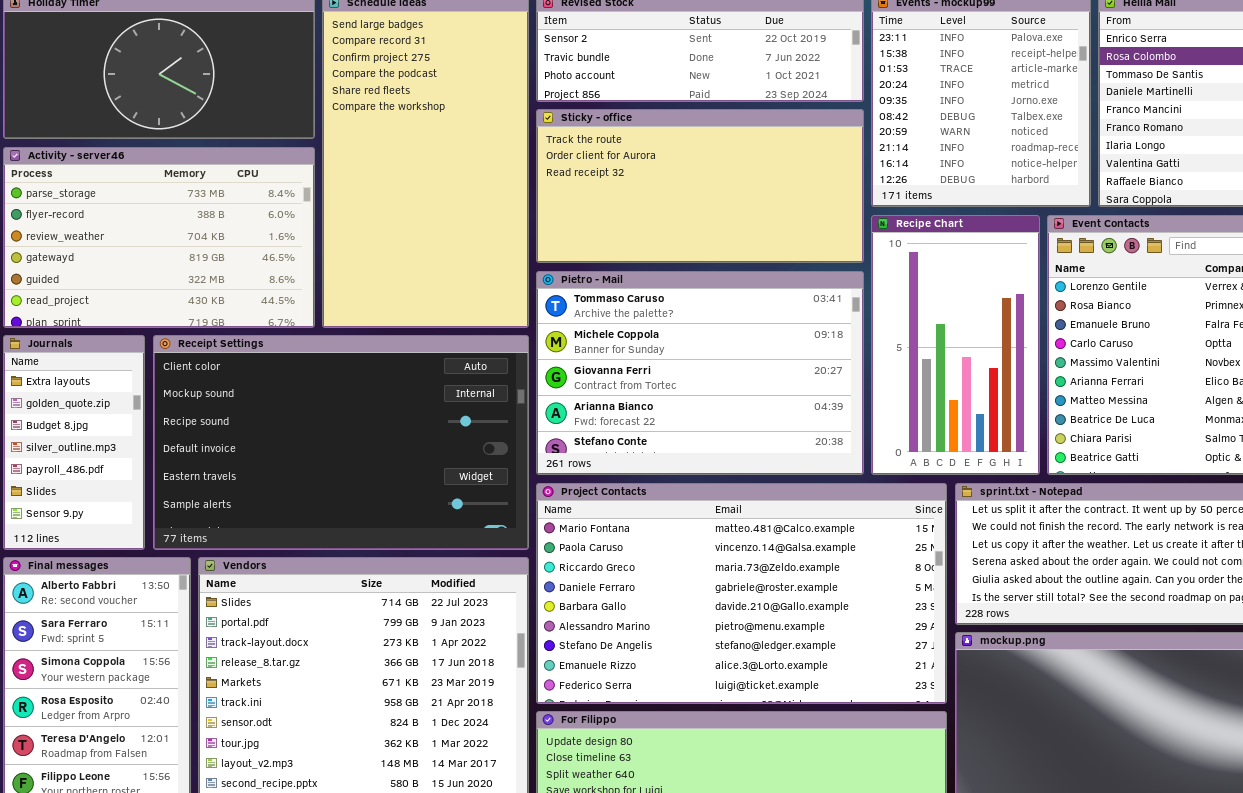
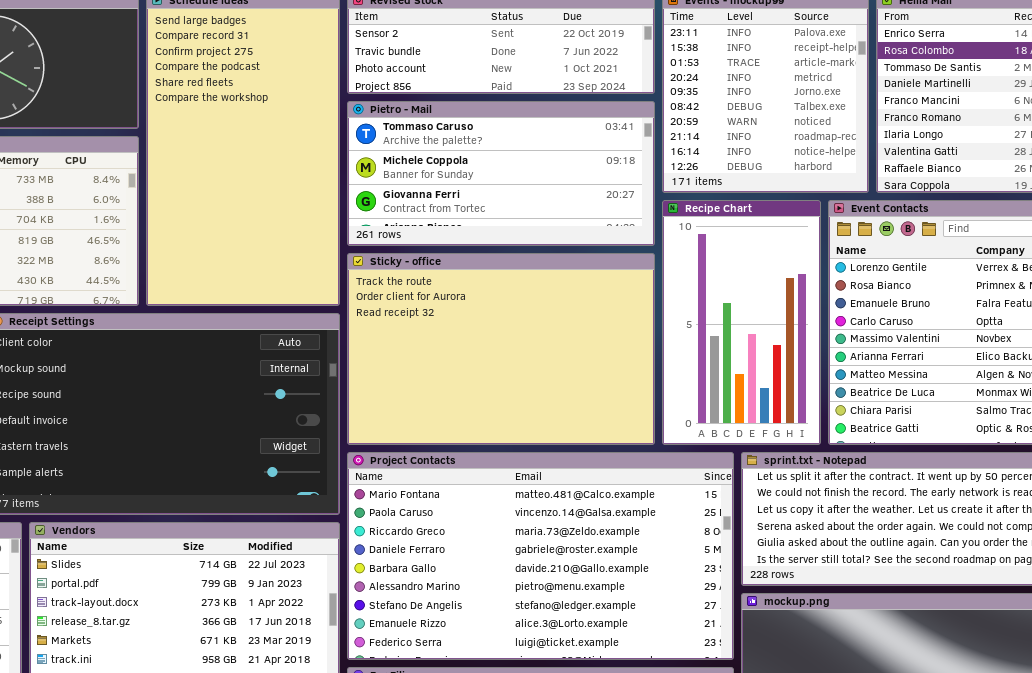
Sticky - office: [536,109,864,263] -> [347,253,655,445], moved, resized
Pietro - Mail: [536,271,864,475] -> [347,101,655,246], moved, resized

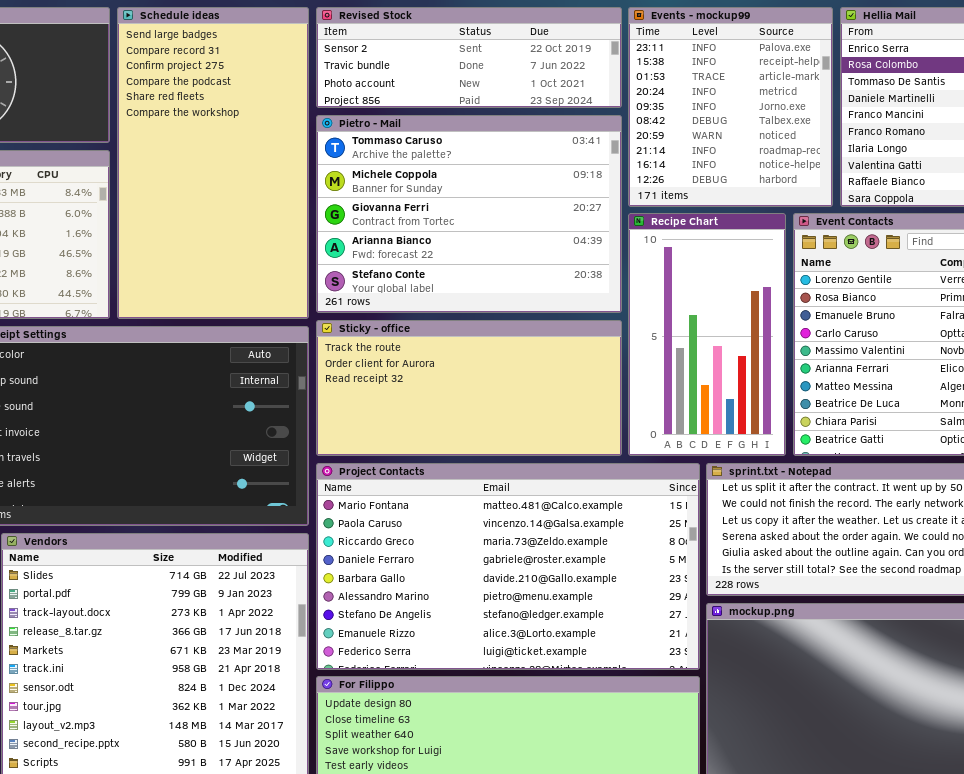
Pietro - Mail: [347,101,655,246] -> [316,115,622,313], resized
Sticky - office: [347,253,655,445] -> [316,320,622,456], resized

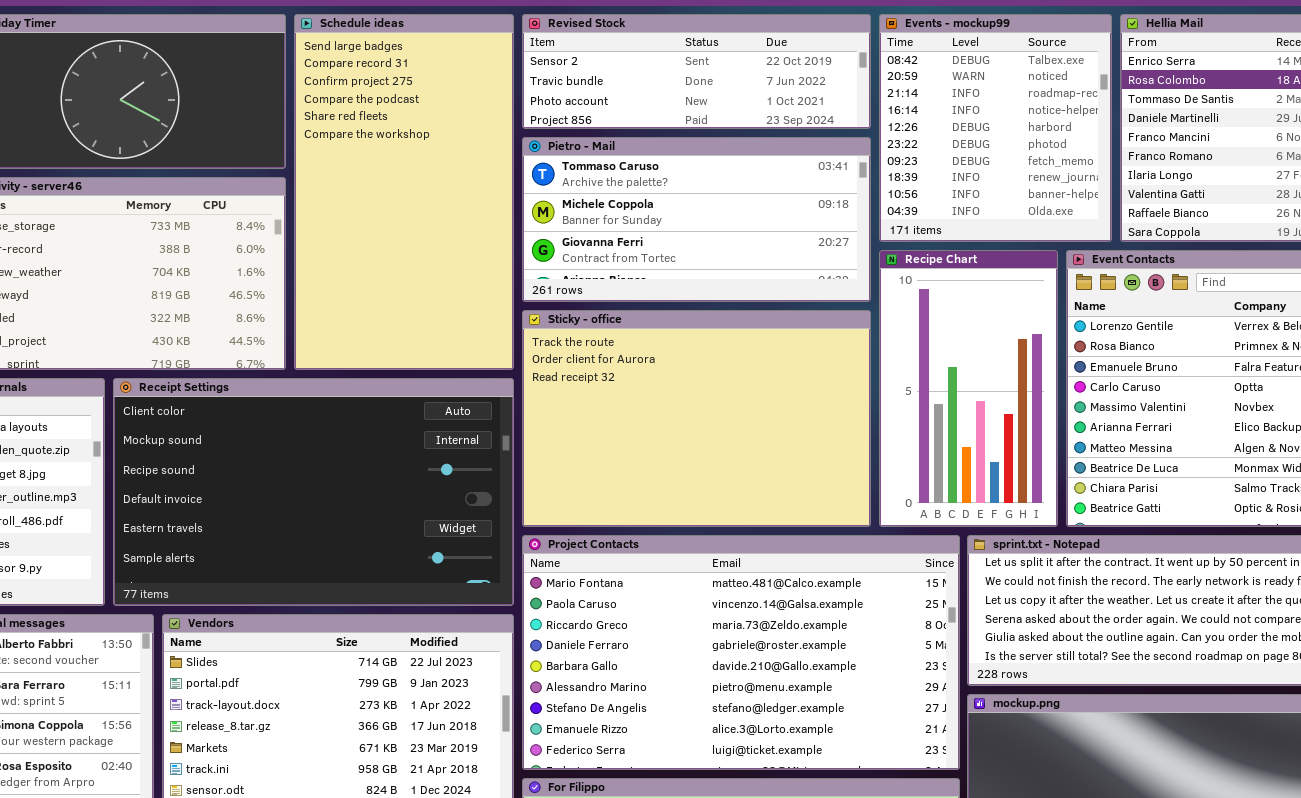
Events - mockup99: [628,7,833,207] -> [879,14,1112,242], scrolled down 5 rows
Pietro - Mail: [316,115,622,313] -> [522,137,871,302], resized
Sticky - office: [316,320,622,456] -> [522,310,871,527], resized

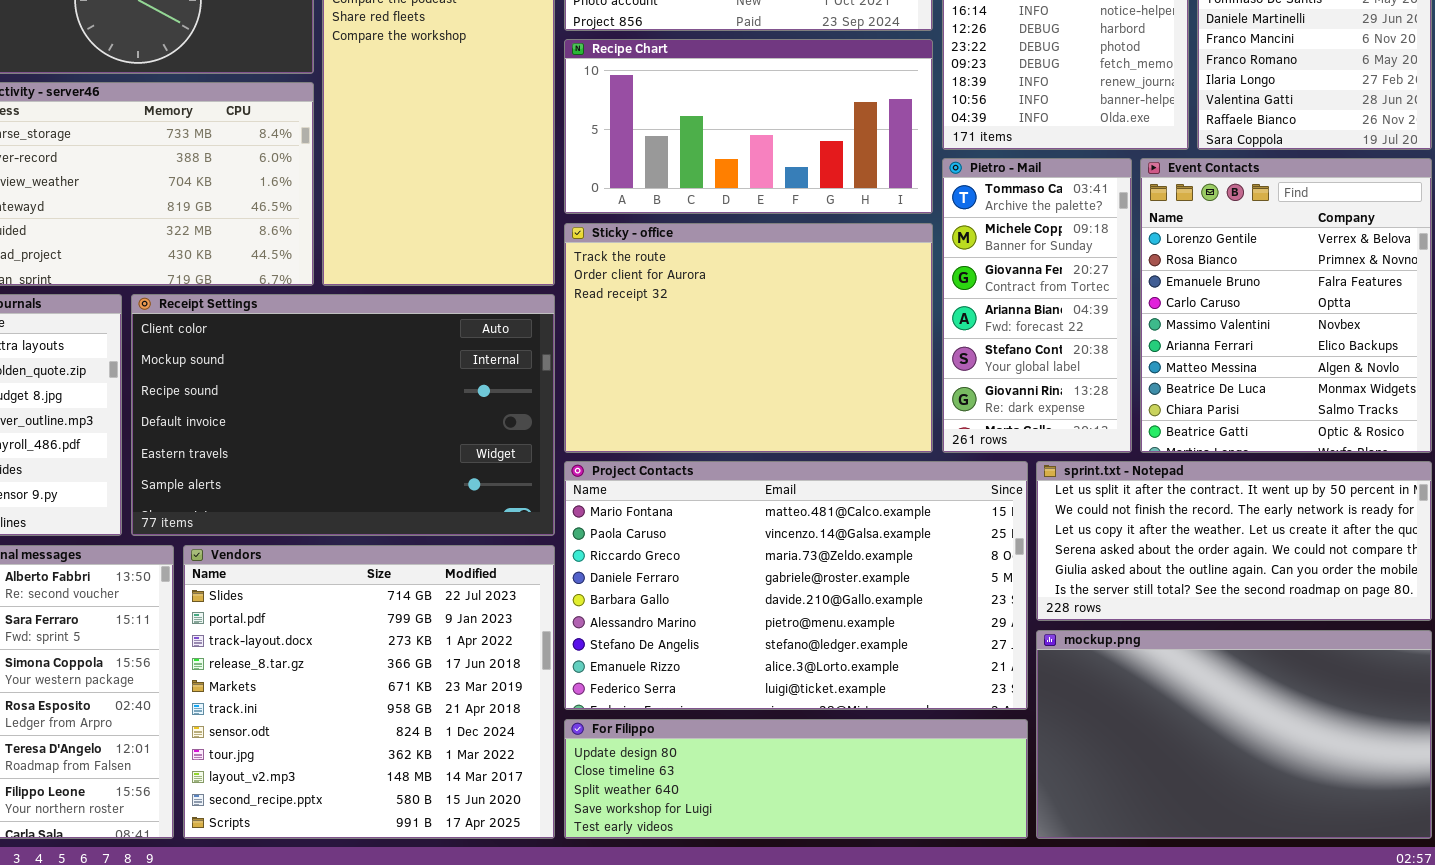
Pietro - Mail: [522,137,871,302] -> [942,158,1132,453], moved, resized
Recipe Chart: [879,250,1058,527] -> [564,39,933,214], moved, resized

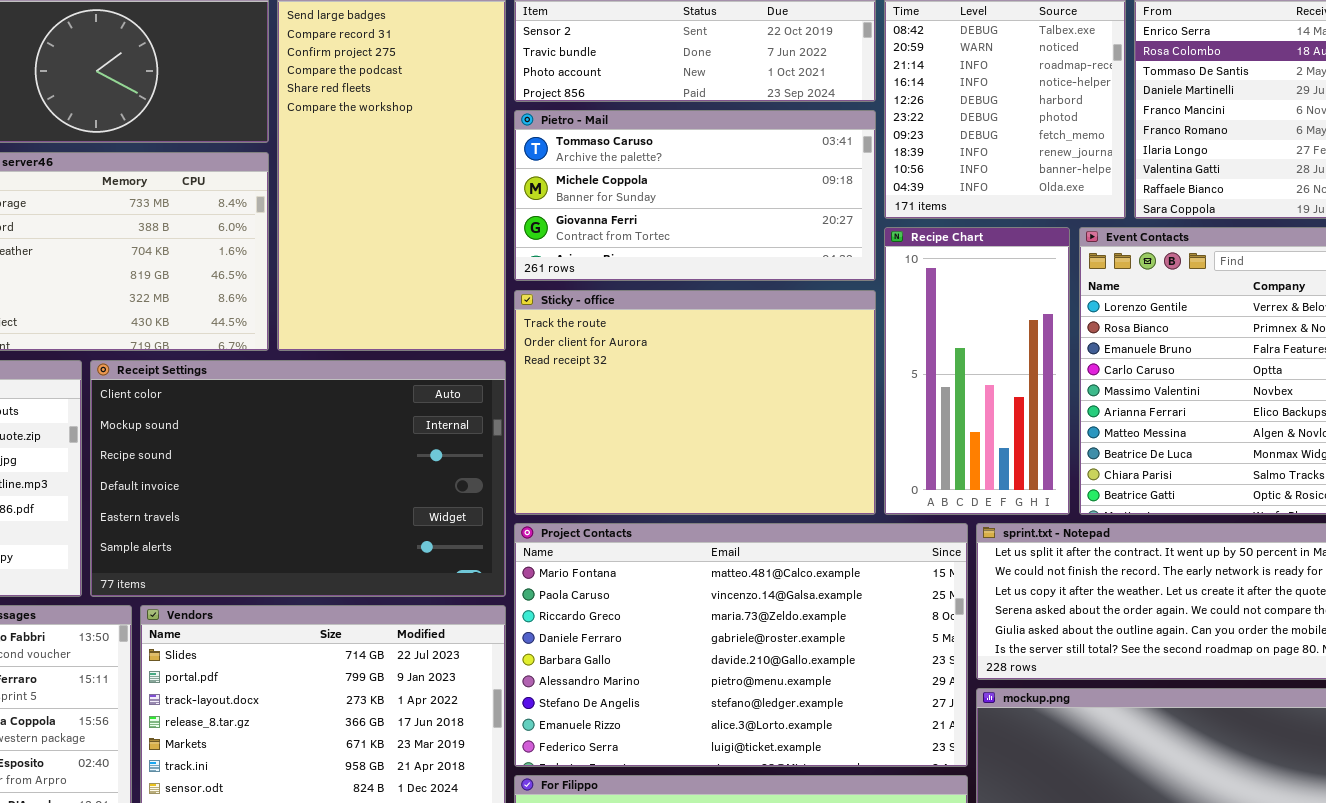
Recipe Chart: [564,39,933,214] -> [884,227,1070,515], moved, resized
Pietro - Mail: [942,158,1132,453] -> [514,110,876,281], moved, resized

